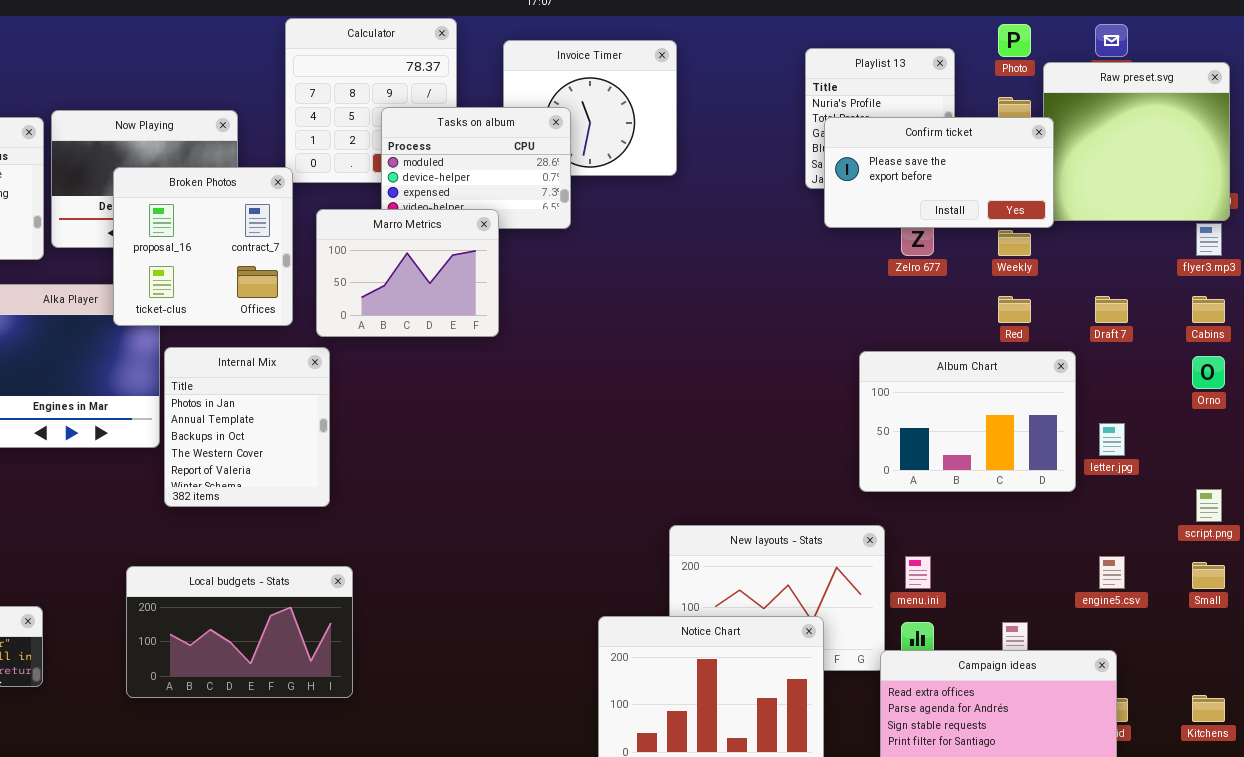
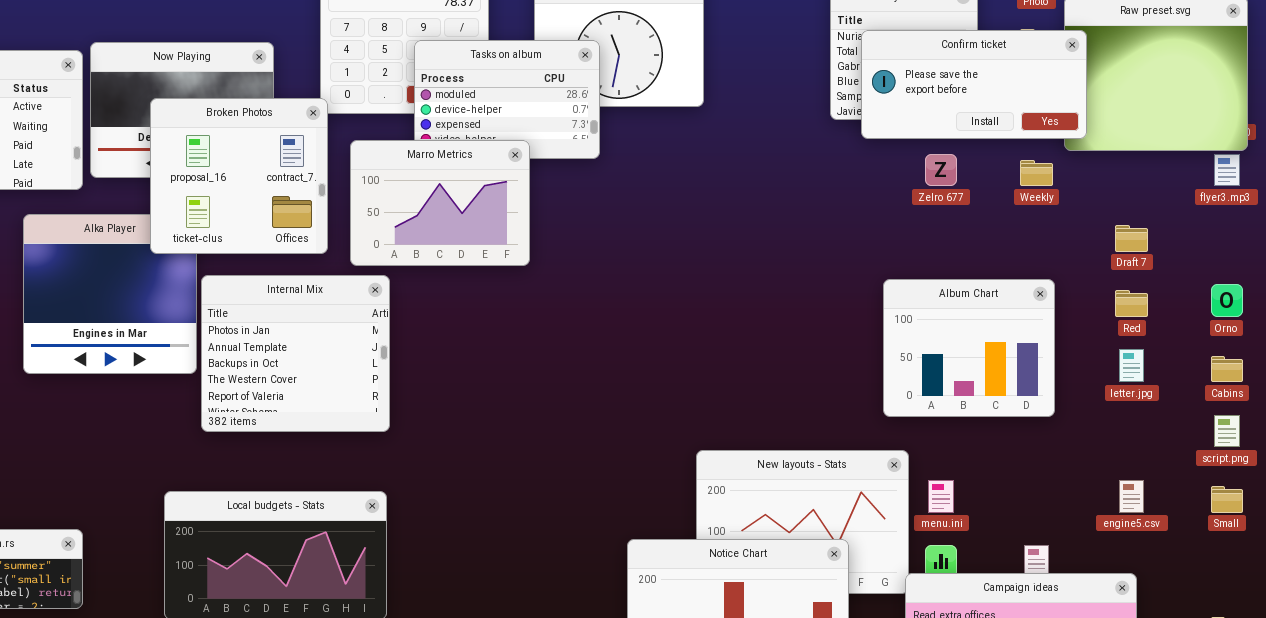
Confirm ticket: [824,117,1054,228] -> [861,30,1087,139], moved
Red: [998,296,1031,323] -> [1115,290,1148,317], moved
Cabins: [1192,296,1225,323] -> [1211,356,1243,382], moved
Internal Mix: [164,347,330,507] -> [201,275,390,432], resized
Album Chart: [859,351,1076,492] -> [883,279,1055,417], resized

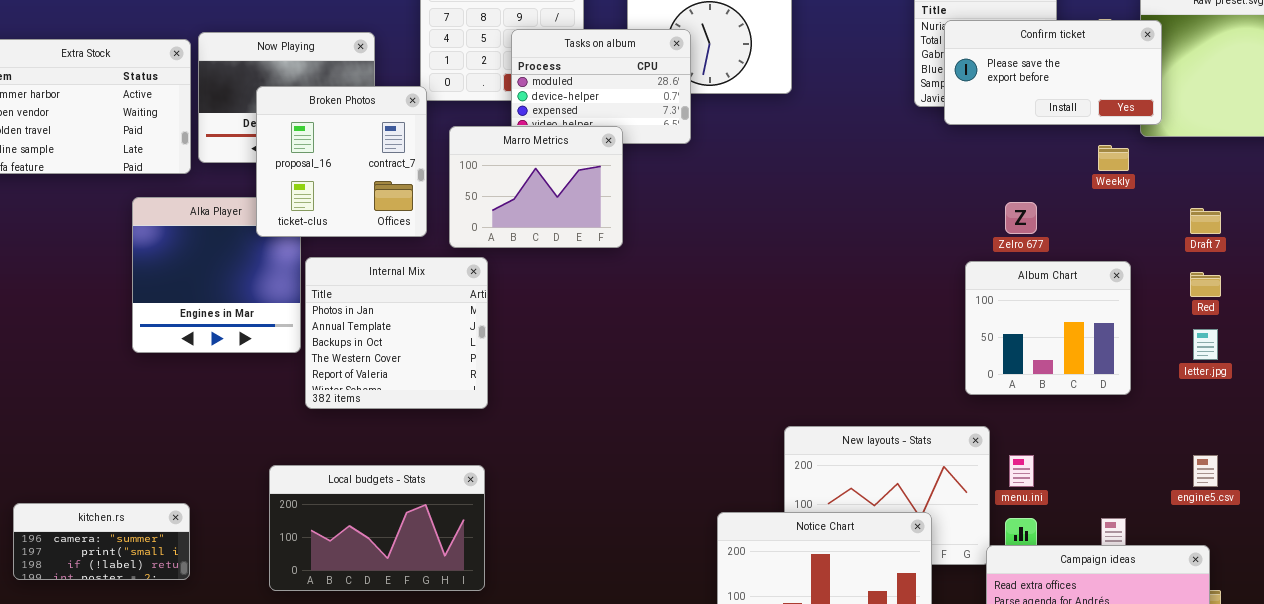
Zelro 677: [925,154,957,186] -> [1005,202,1037,234], moved

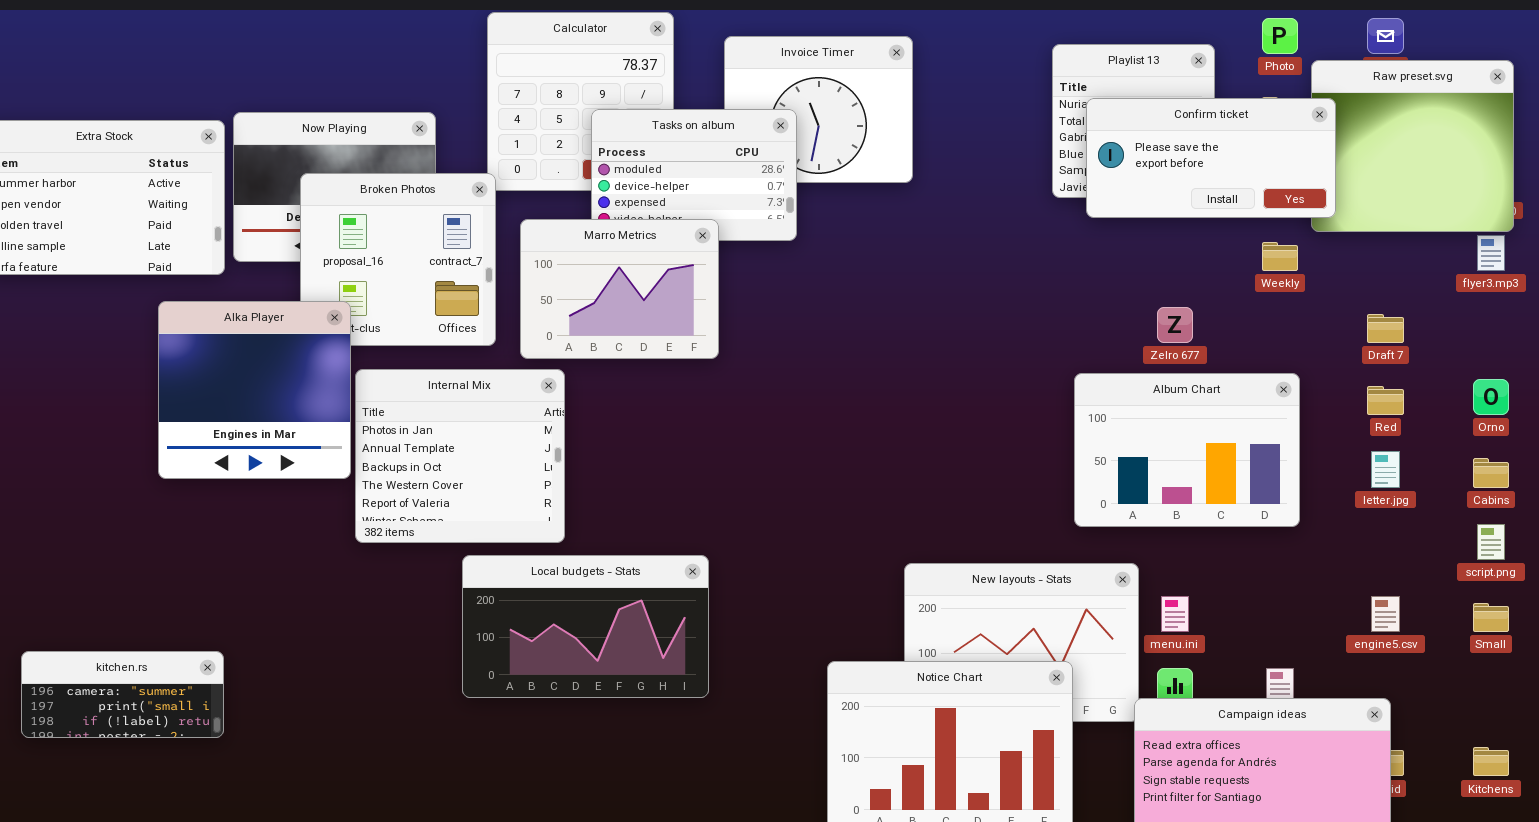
Alka Player: [132,197,301,353] -> [158,301,351,479], raised
Album Chart: [965,261,1131,395] -> [1074,373,1300,527], resized
Local budgets - Stats: [269,465,485,591] -> [462,555,709,698], moved

